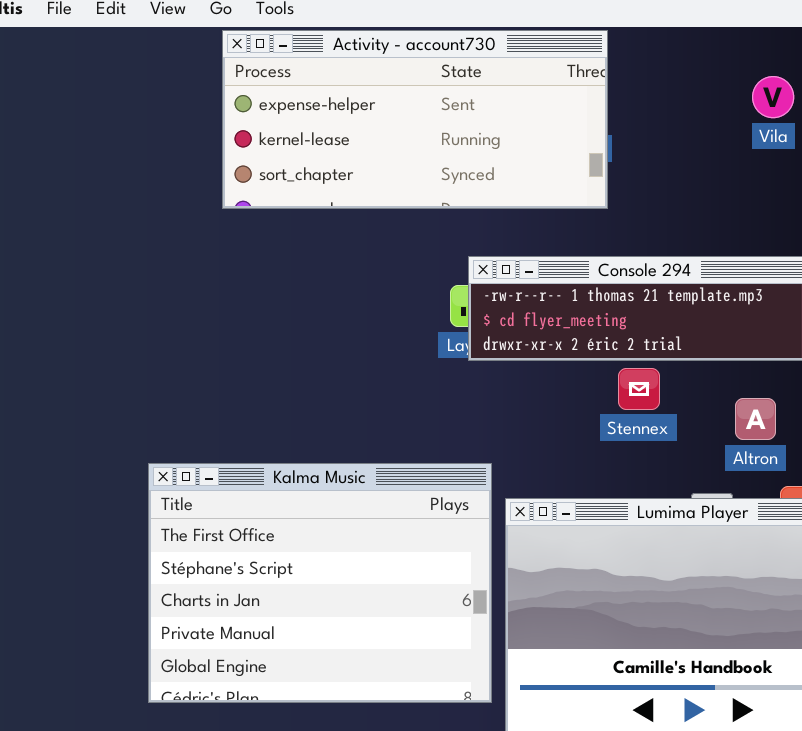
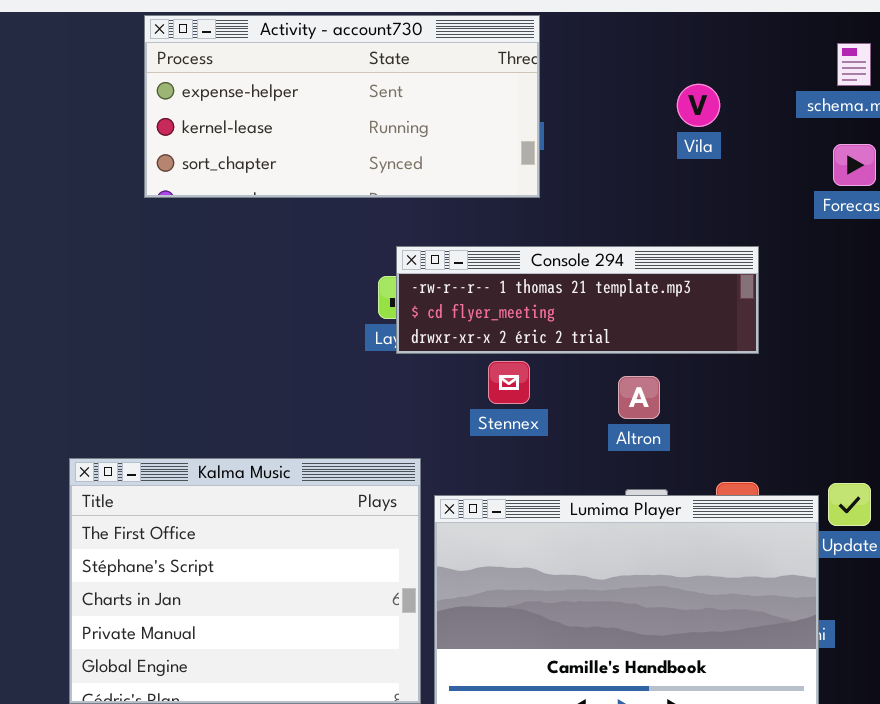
Vila: [752,76,794,118] -> [677,84,720,127], moved
Stennex: [618,368,660,410] -> [488,361,530,404], moved
Altron: [735,398,776,440] -> [618,376,660,419], moved

